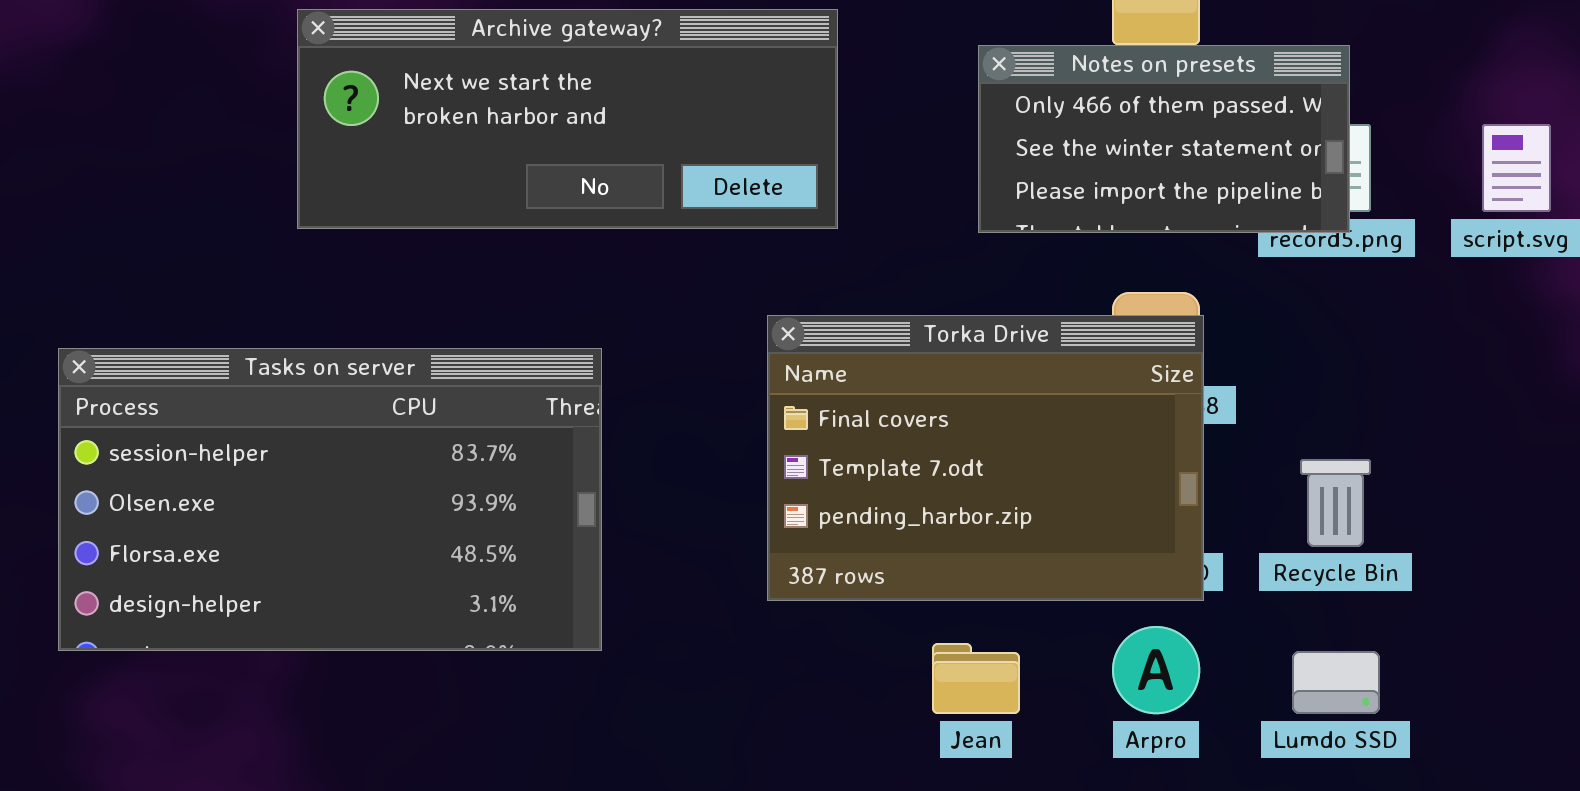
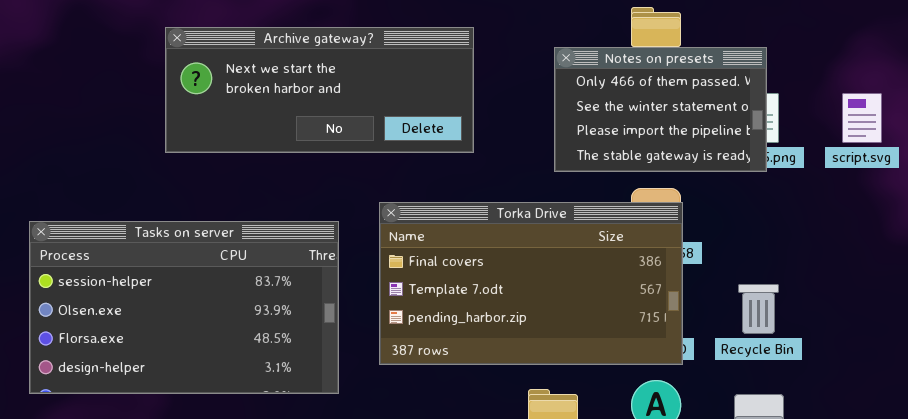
Notes on presets: [978,45,1350,233] -> [554,47,767,172], resized
Torka Drive: [767,315,1204,601] -> [379,202,683,365], resized

